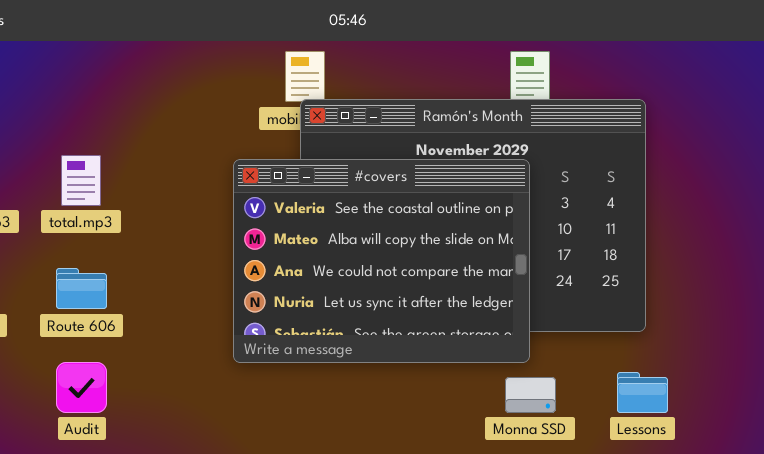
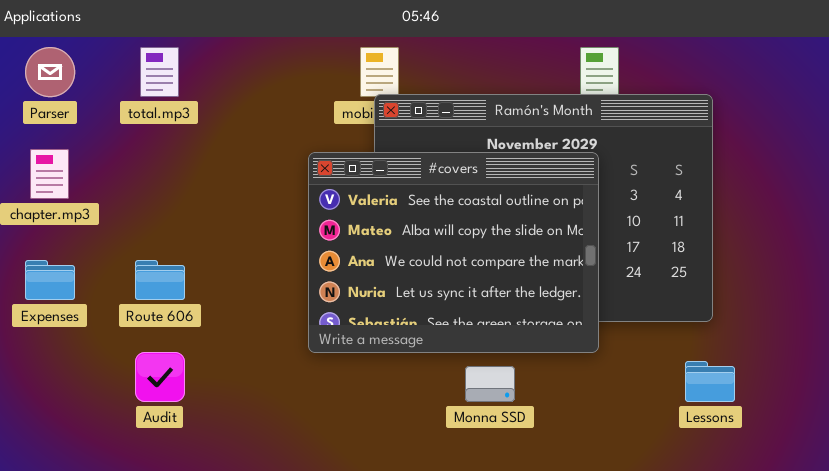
total.mp3: [61,155,101,206] -> [140,47,179,97], moved
Monna SSD: [505,377,556,413] -> [465,366,515,402], moved

